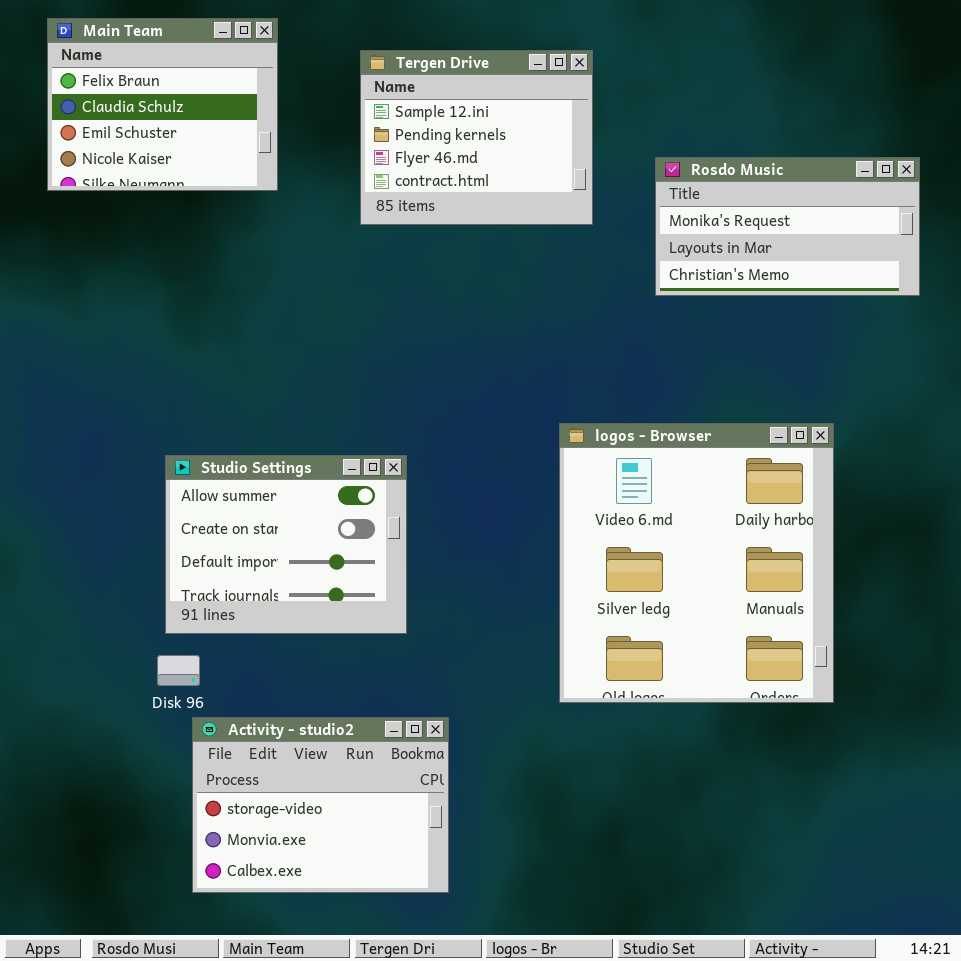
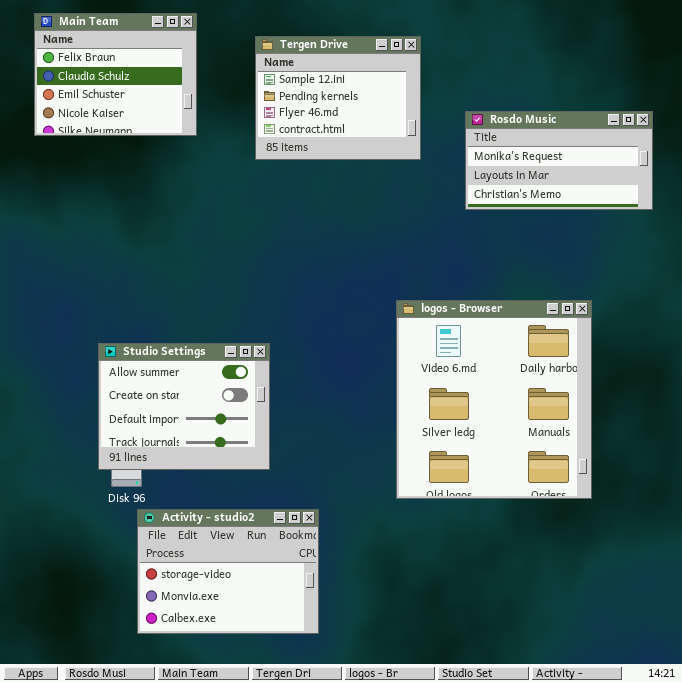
Studio Settings: [165,455,407,634] -> [98,343,270,470], moved

